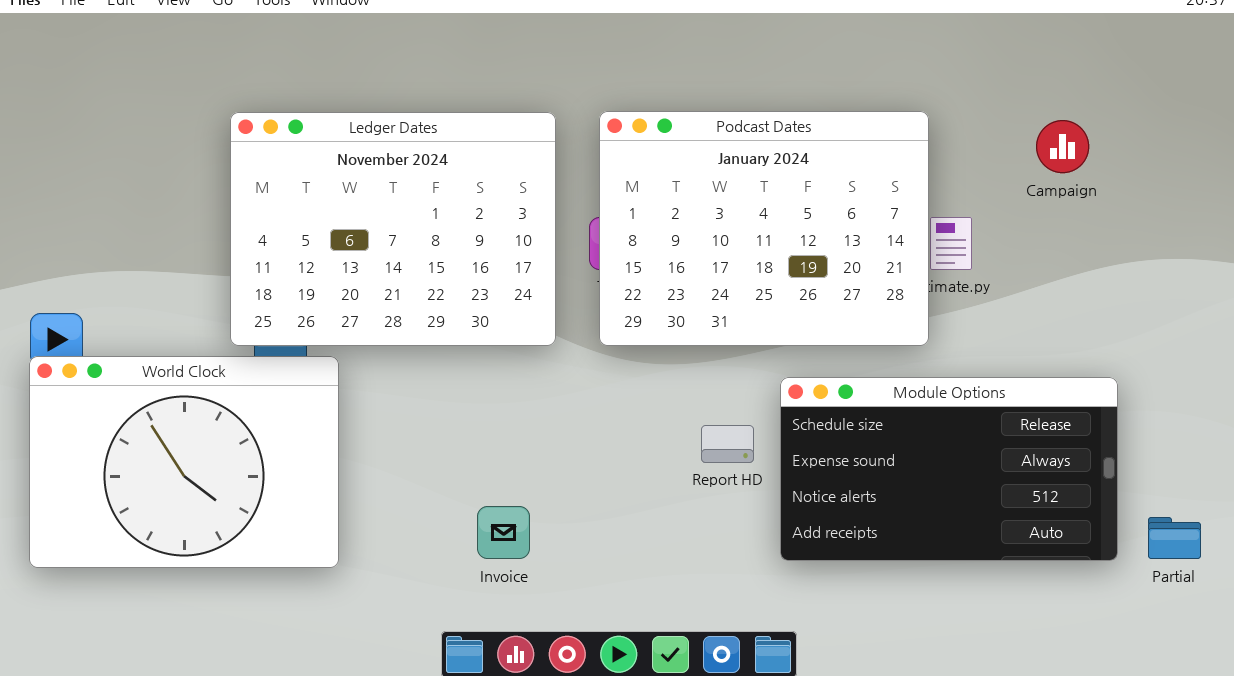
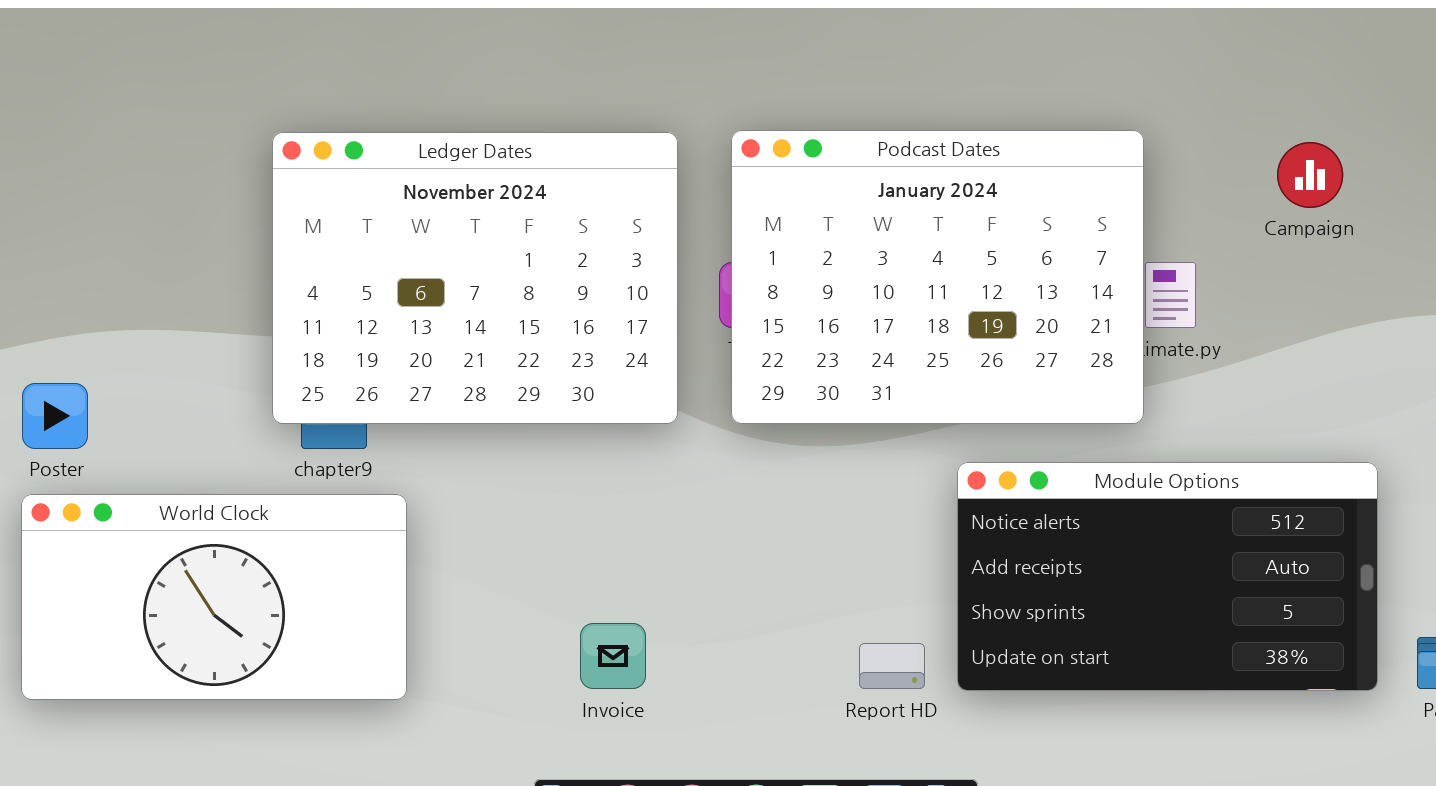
World Clock: [29,356,339,568] -> [21,494,407,700], resized
Module Options: [780,377,1118,561] -> [957,462,1378,691], scrolled down 2 rows
Report HD: [701,425,754,463] -> [859,643,925,689], moved

